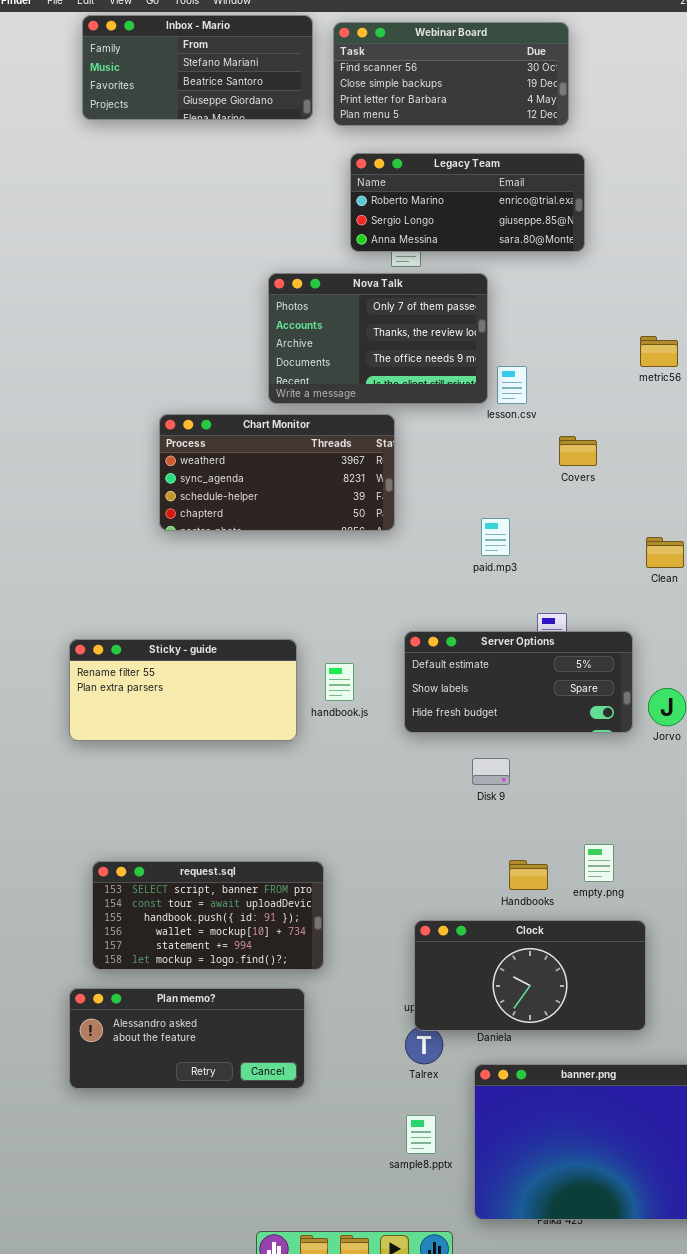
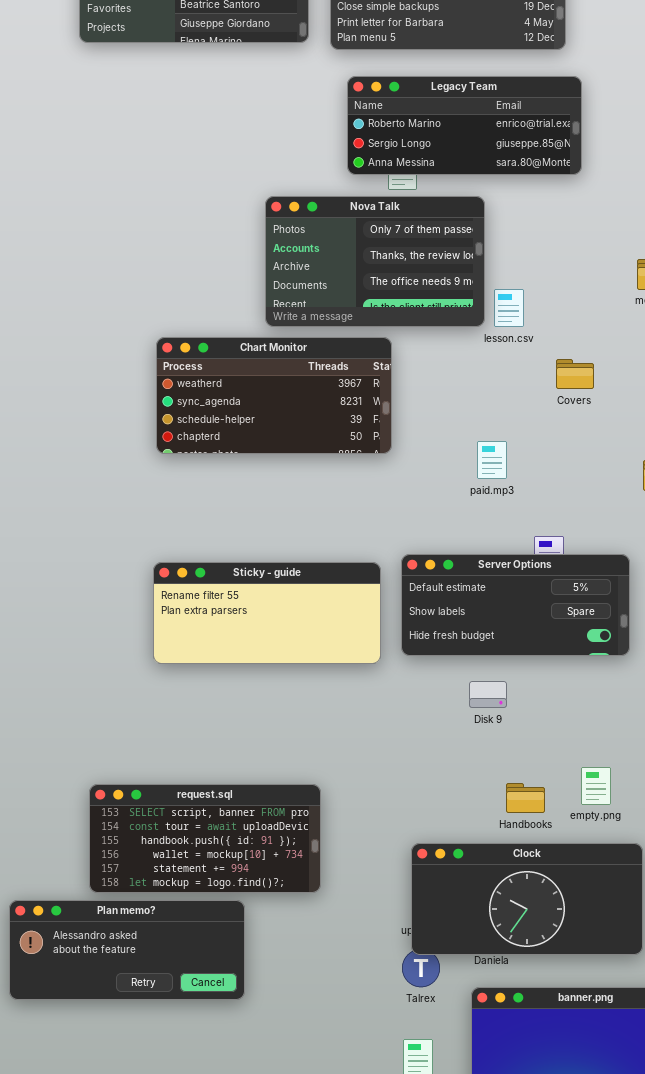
Sticky - guide: [69,639,297,741] -> [153,562,381,664], moved
Plan memo?: [69,988,305,1089] -> [9,900,245,1000], moved

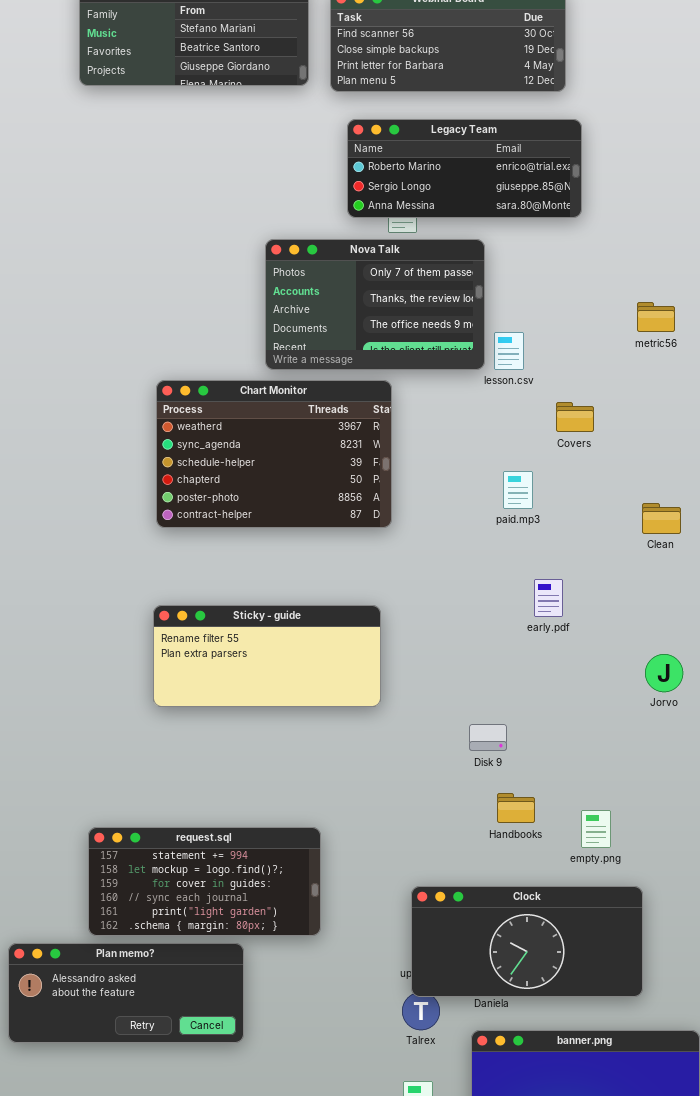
Chart Monitor: [156,337,392,454] -> [156,380,392,528], resized
paid.mp3: [477,441,507,479] -> [503,471,533,509], moved
Server Options: [401,554,630,656] -> none, closed
Handbooks: [506,783,545,813] -> [497,793,535,823], moved
request.sql: [89,784,321,893] -> [88,827,321,936], scrolled down 4 rows

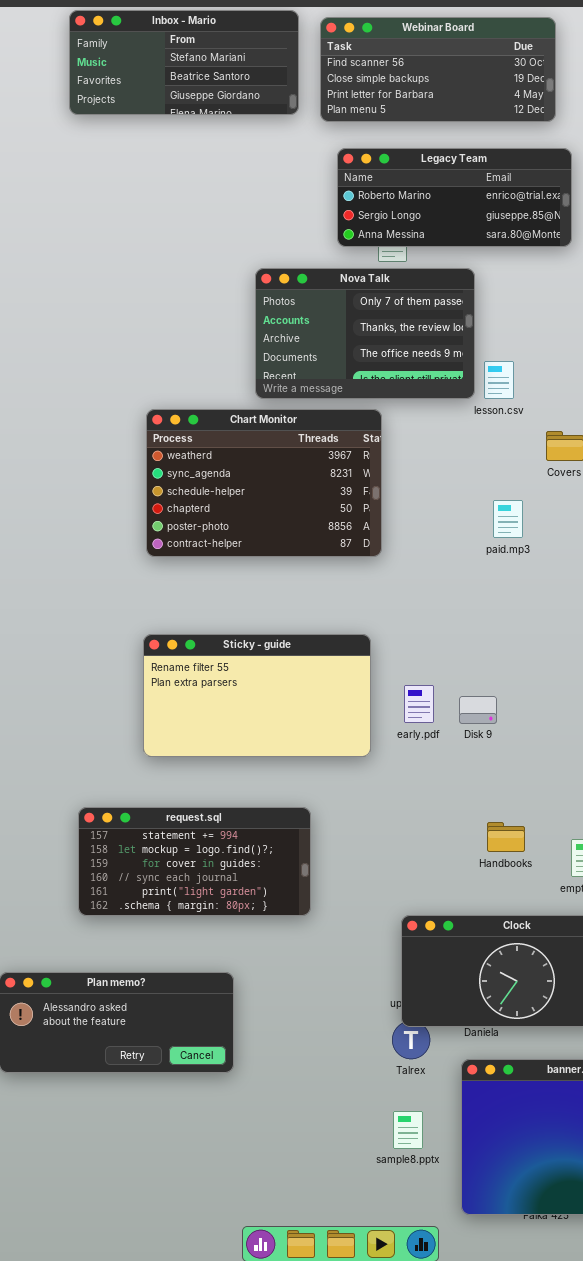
early.pdf: [534,579,563,617] -> [404,685,434,723], moved
Sticky - guide: [153,605,381,707] -> [143,634,371,757], resized
Disk 9: [469,724,507,751] -> [459,696,497,724], moved
request.sql: [88,827,321,936] -> [78,807,311,916], moved

